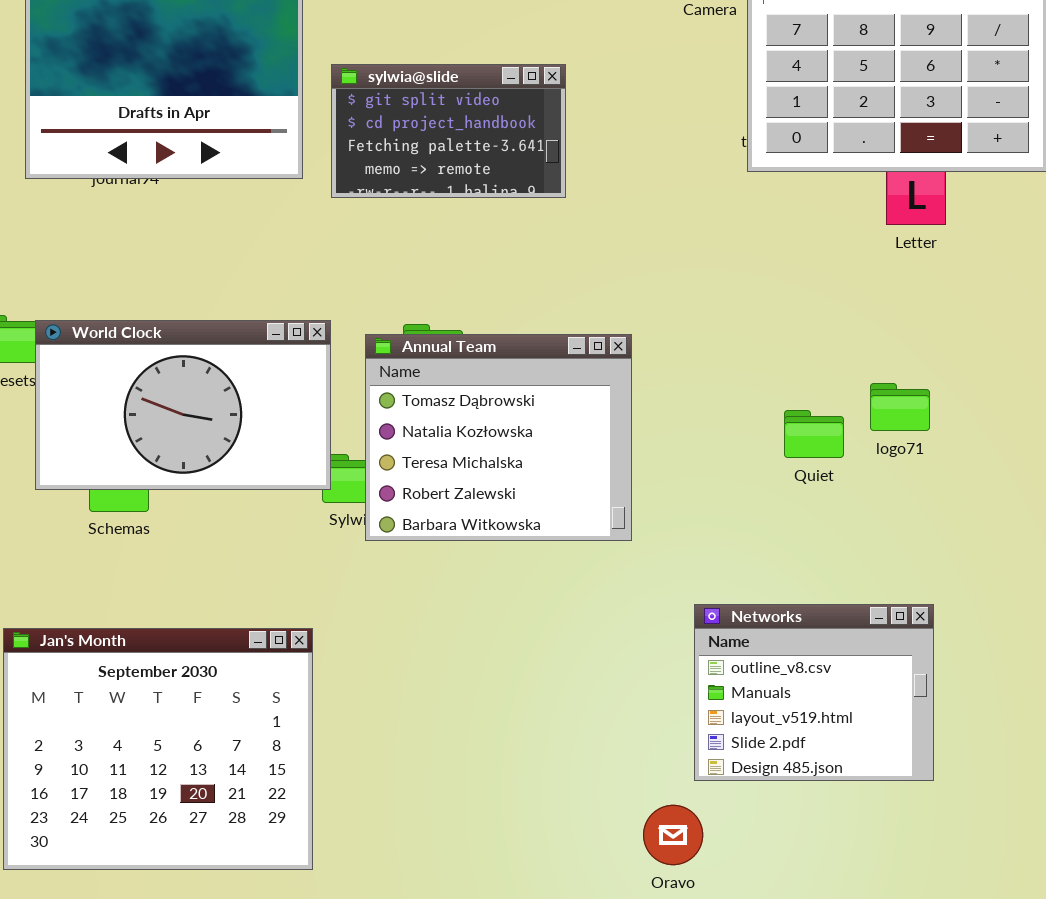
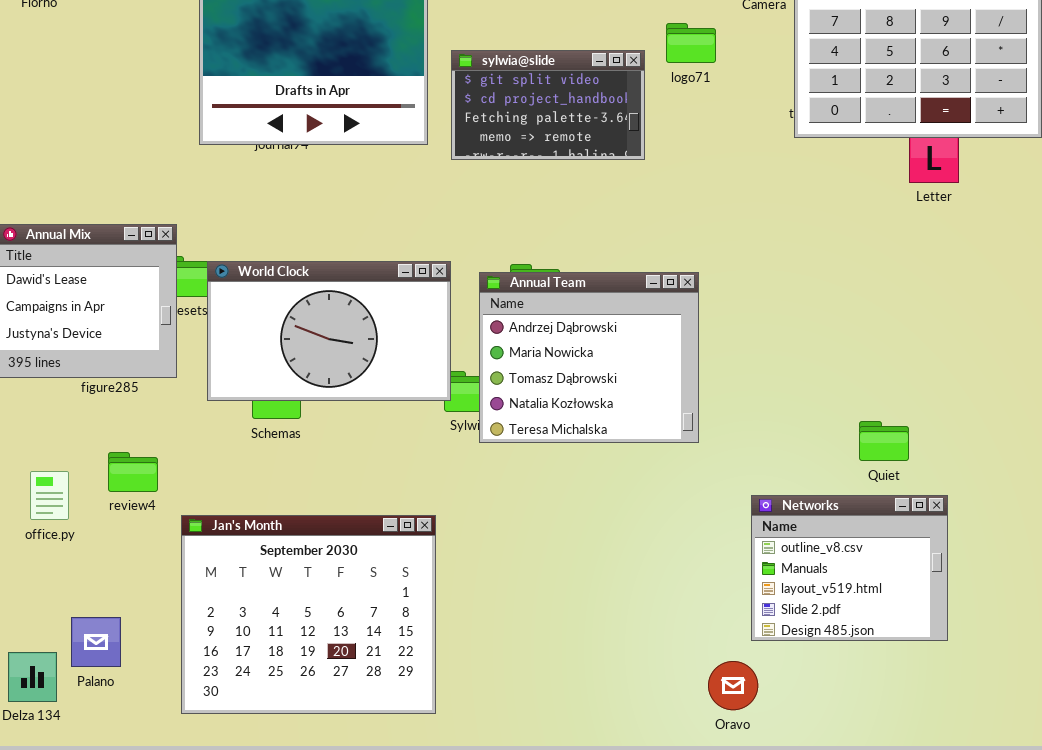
Annual Team: [365,334,632,541] -> [479,272,699,443], scrolled up 2 rows
logo71: [870,383,930,431] -> [666,23,716,63], moved
Quiet: [784,410,844,458] -> [859,421,909,461], moved

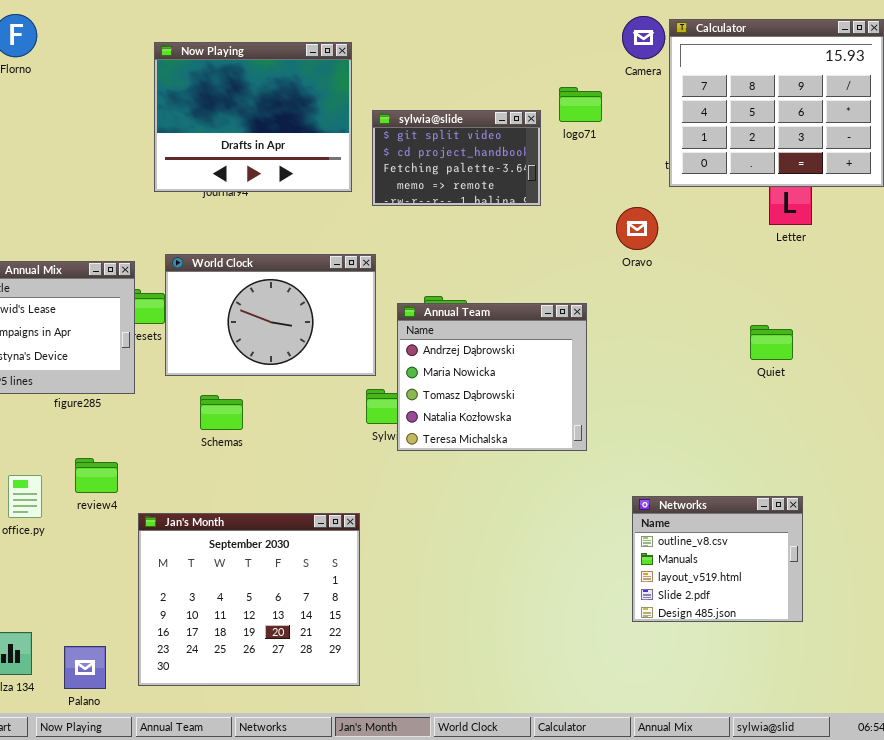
World Clock: [207,261,451,401] -> [165,254,376,376], moved
Quiet: [859,421,909,461] -> [750,325,793,360], moved
Palano: [71,617,121,667] -> [64,646,106,689], moved
Oravo: [708,661,758,710] -> [616,207,658,250], moved

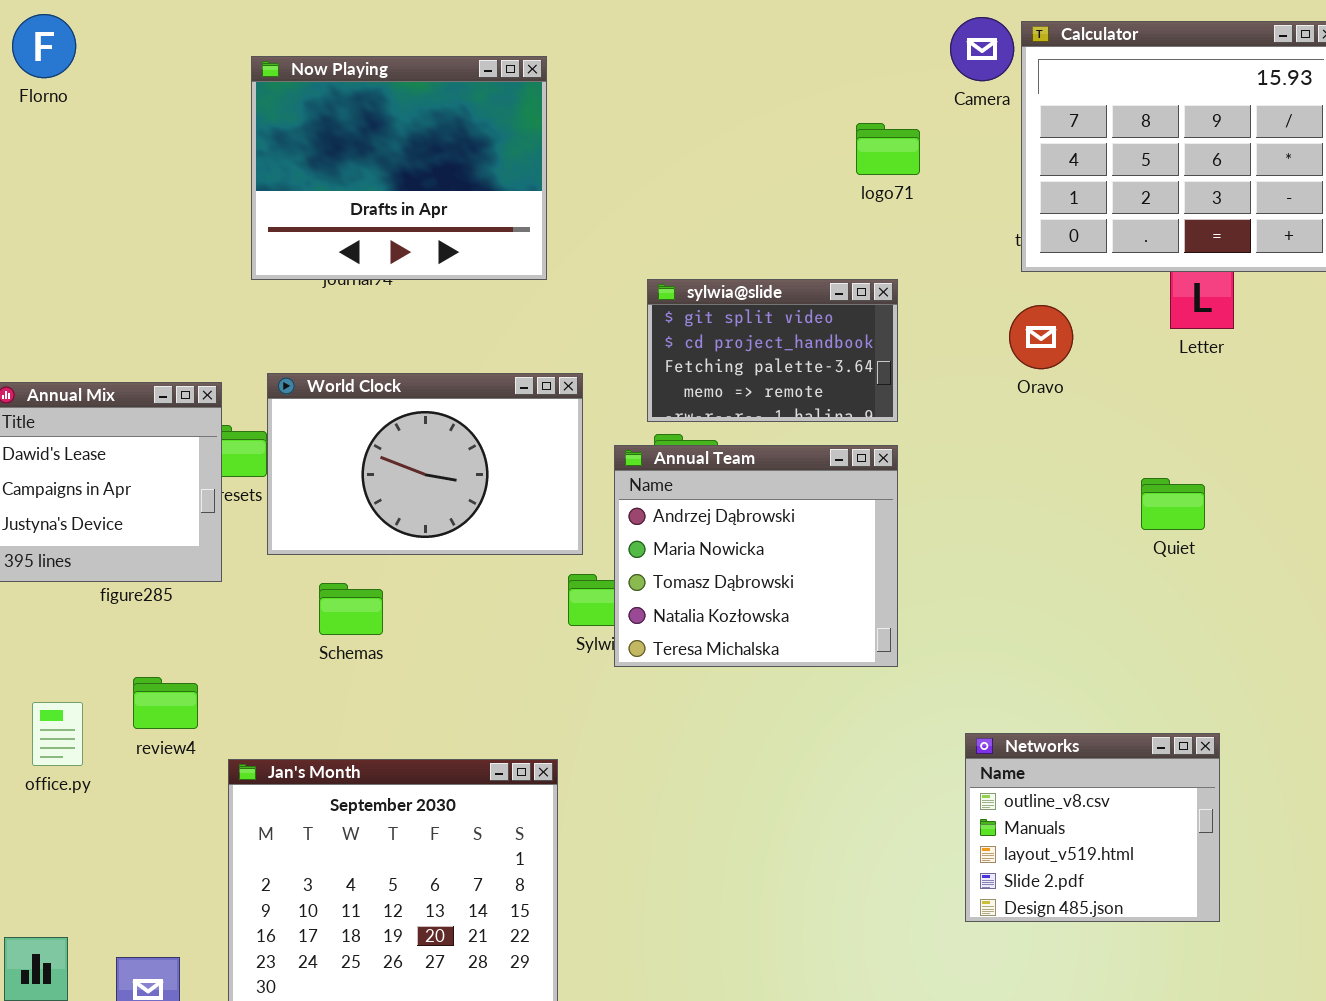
sylwia@slide: [372,110,541,206] -> [647,279,898,422], moved
Oravo: [616,207,658,250] -> [1009,305,1073,369], moved

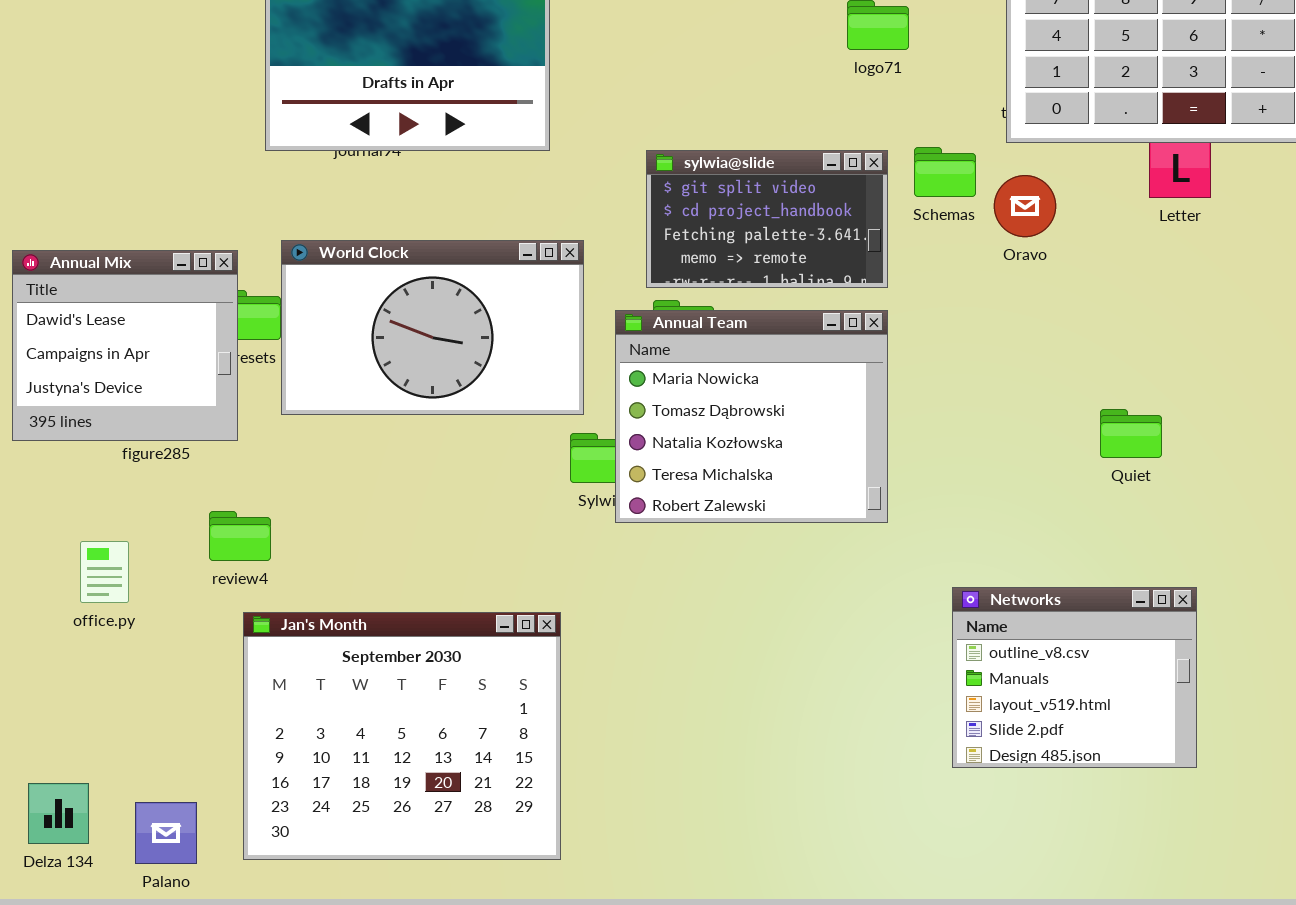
Annual Team: [614,445,898,667] -> [615,310,888,523], scrolled down 1 row
Quiet: [1141,478,1205,530] -> [1100,409,1162,458], moved
Schemas: [319,583,383,635] -> [914,147,976,197], moved
review4: [133,677,198,729] -> [209,511,271,561], moved
office.py: [32,702,83,766] -> [80,541,129,603], moved

